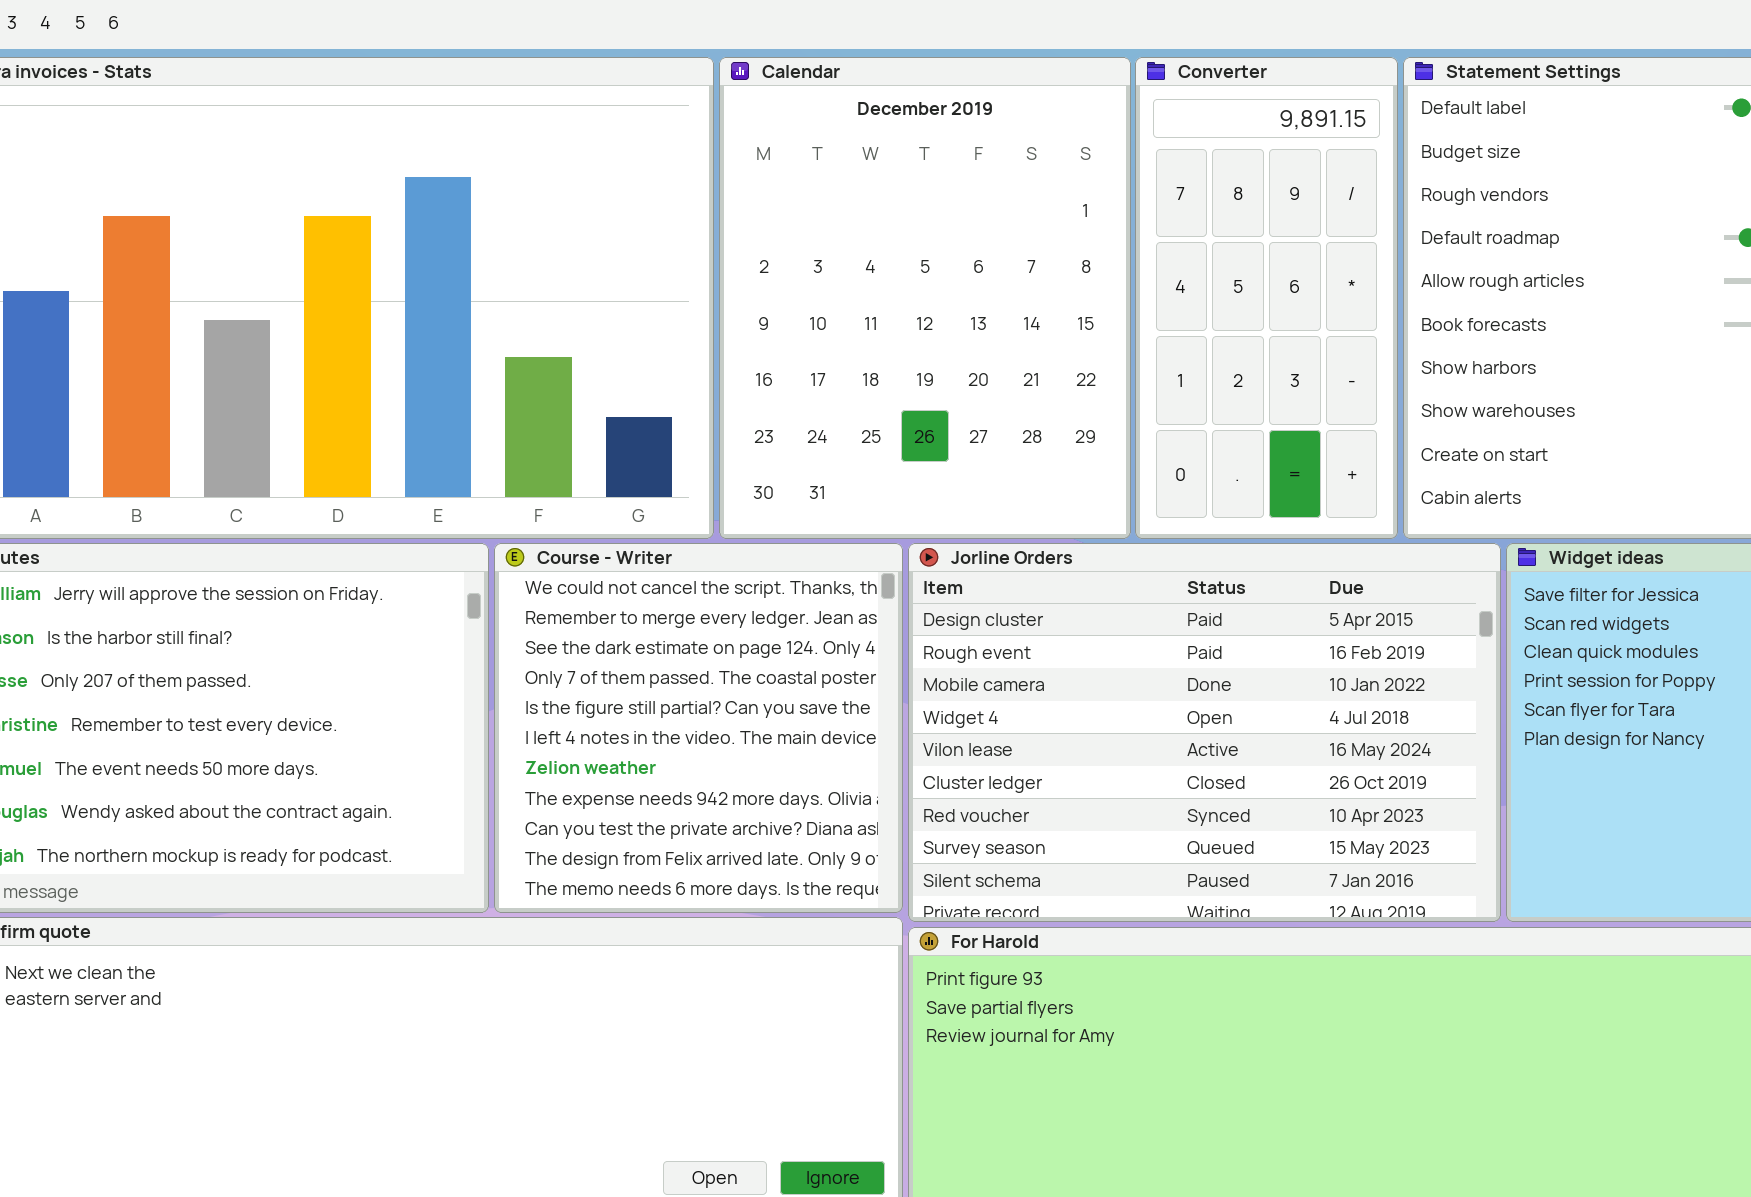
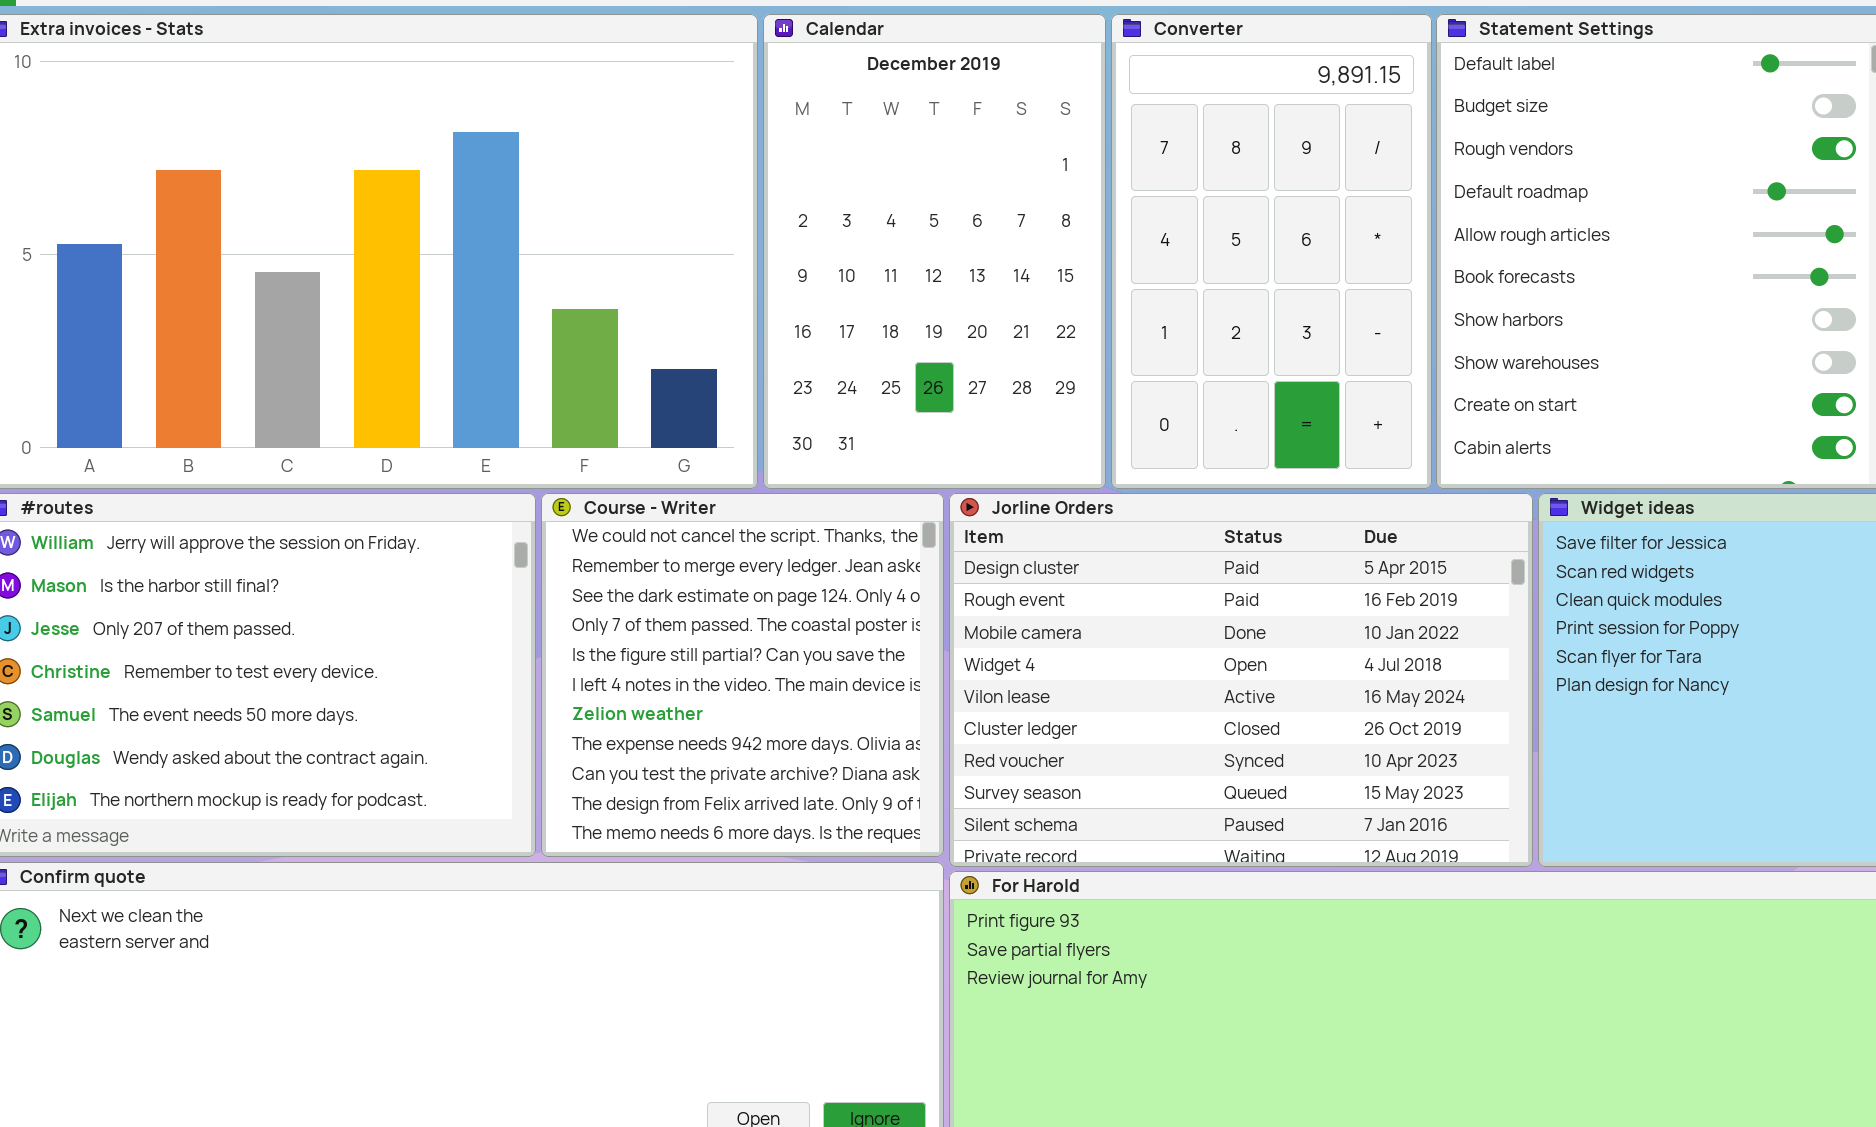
Calendar: [719,57,1131,539] -> [763,14,1106,489], resized
Converter: [1135,57,1398,539] -> [1111,14,1432,489], resized

